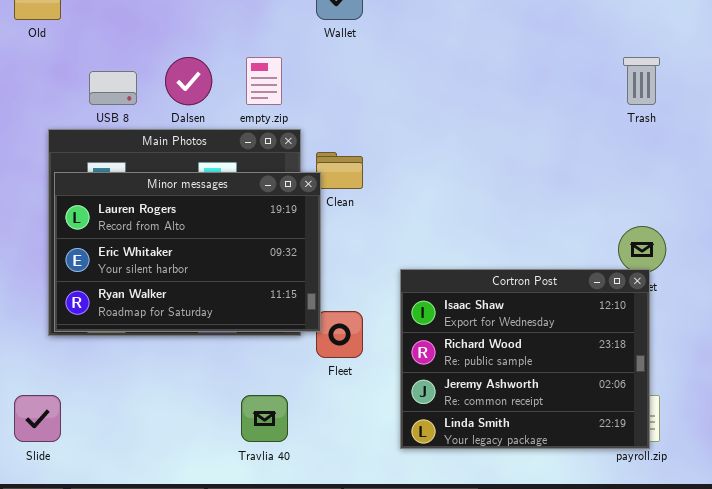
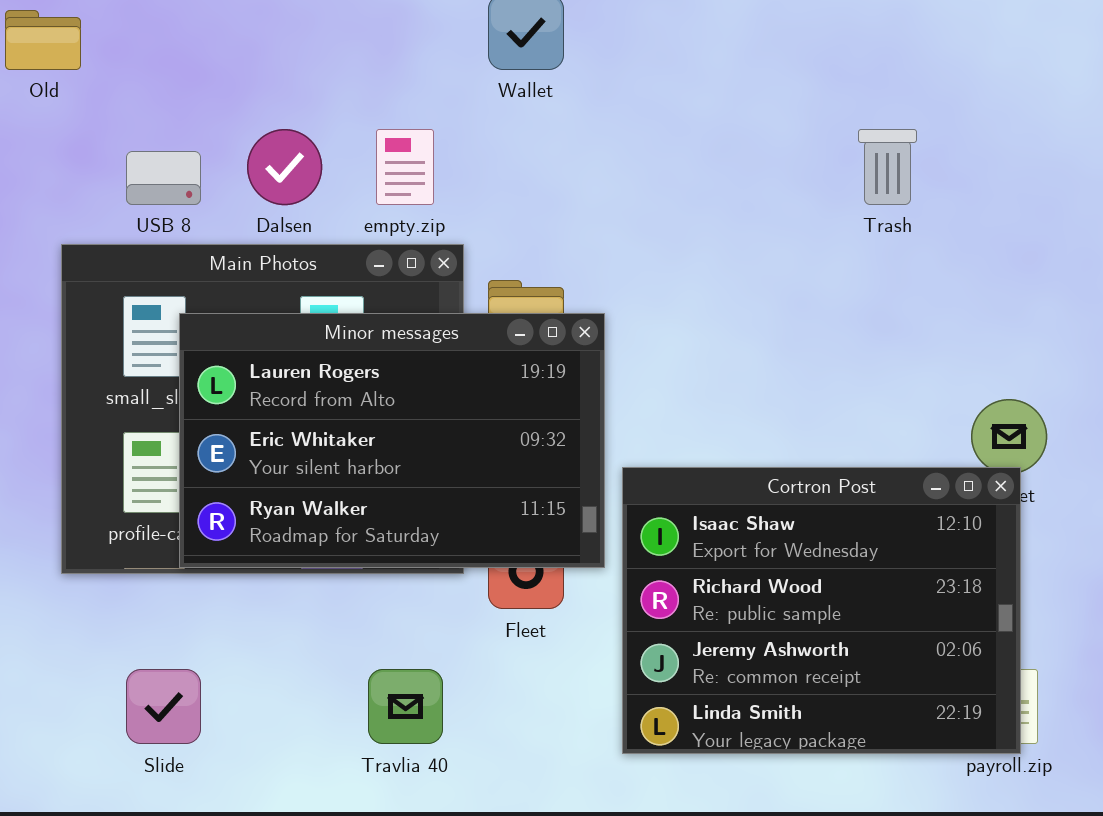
Trash: [623,57,660,105] -> [858,129,917,205], moved
Minor messages: [54,172,321,332] -> [179,313,605,568], moved
Slide: [14,395,61,442] -> [126,669,201,744], moved

